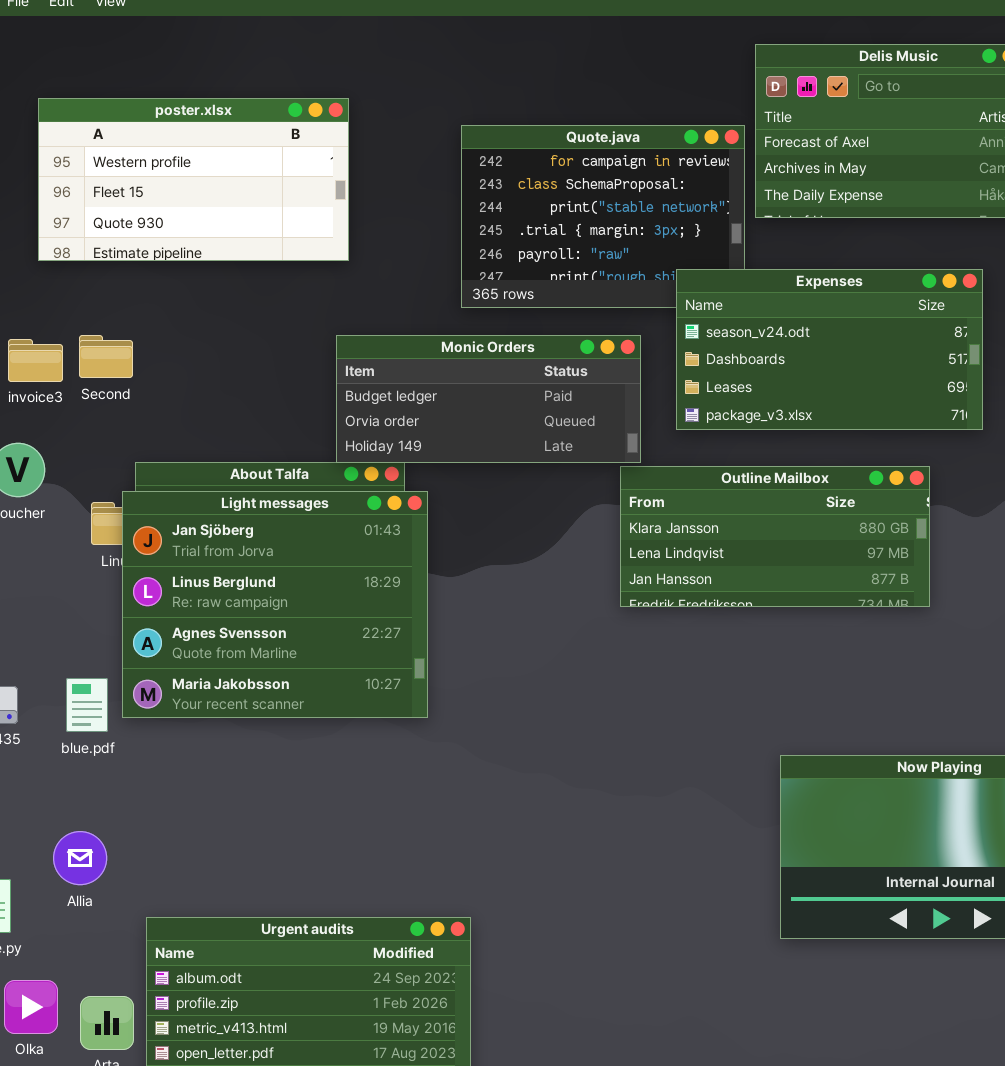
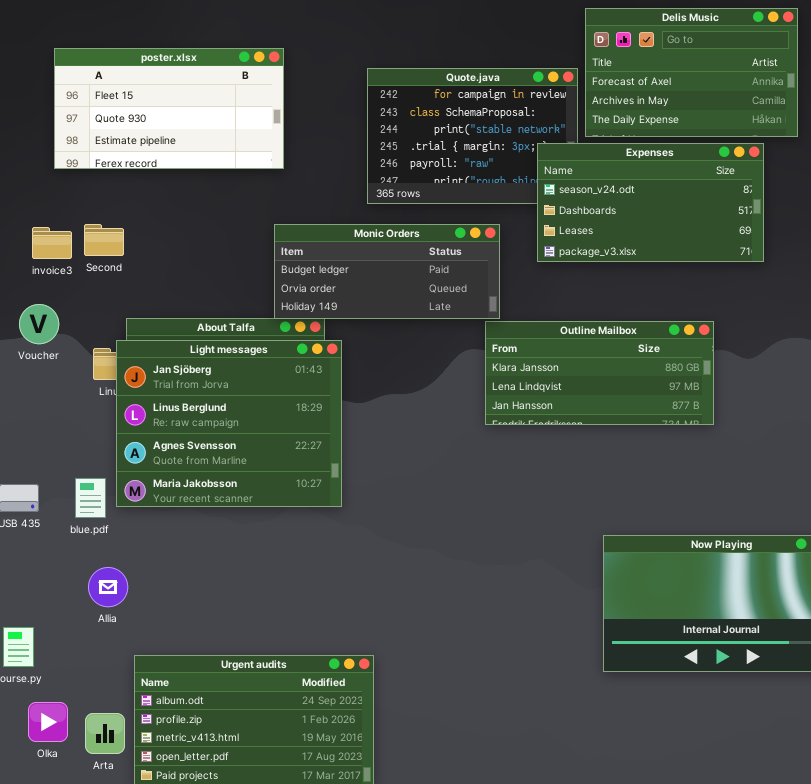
poster.xlsx: [38,98,349,261] -> [54,48,284,169], scrolled down 1 row
Expenses: [676,269,983,430] -> [537,143,764,262], moved
Allia: [53,831,107,885] -> [88,567,128,607], moved

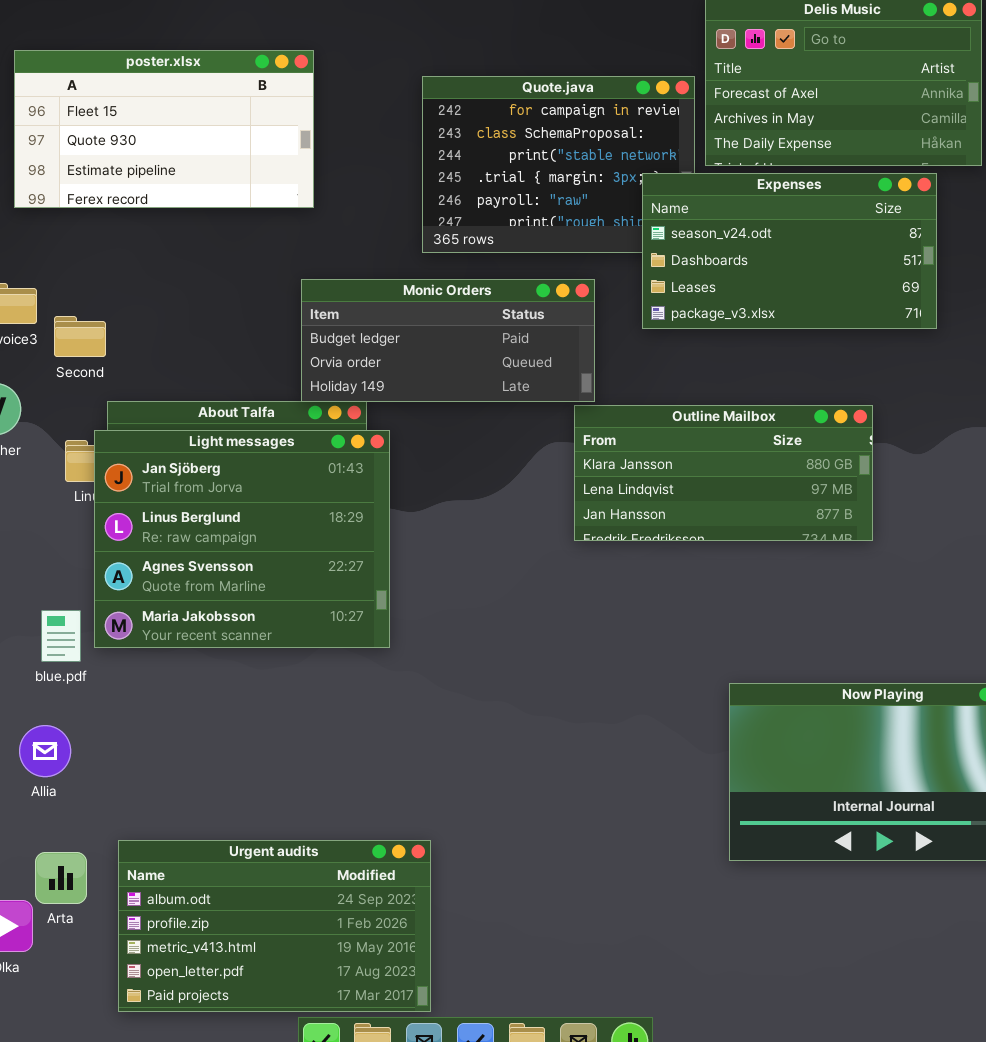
Second: [84,224,124,256] -> [54,316,106,357], moved
Allia: [88,567,128,607] -> [19,725,71,777], moved
Arta: [85,713,125,754] -> [35,852,87,904], moved

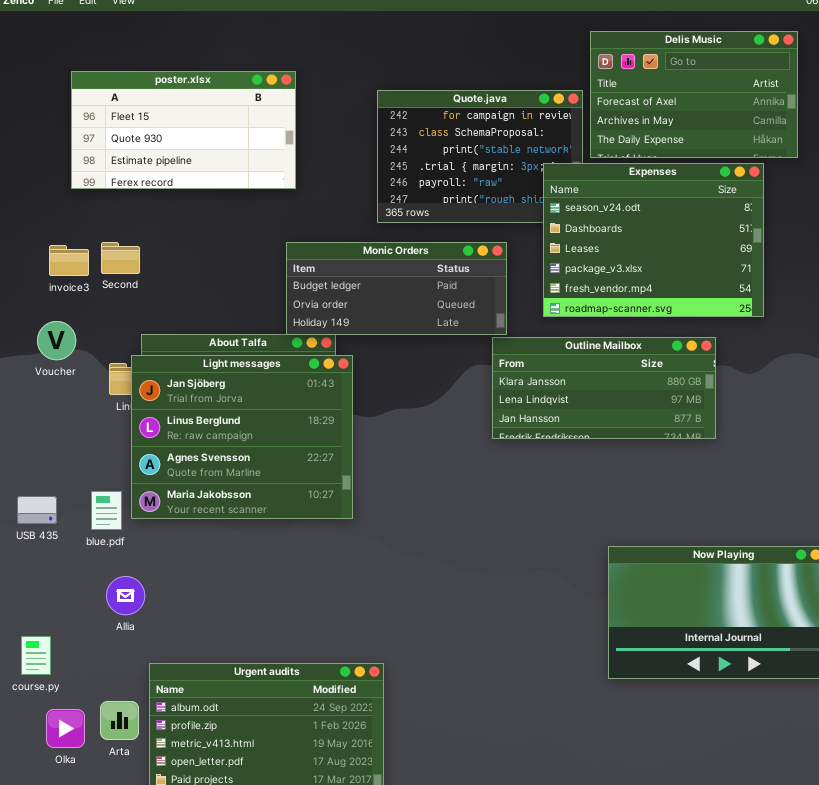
Expenses: [642,173,937,329] -> [543,163,764,317], resized
Second: [54,316,106,357] -> [101,242,140,274], moved
Allia: [19,725,71,777] -> [106,576,145,615], moved
Arta: [35,852,87,904] -> [100,701,139,740], moved

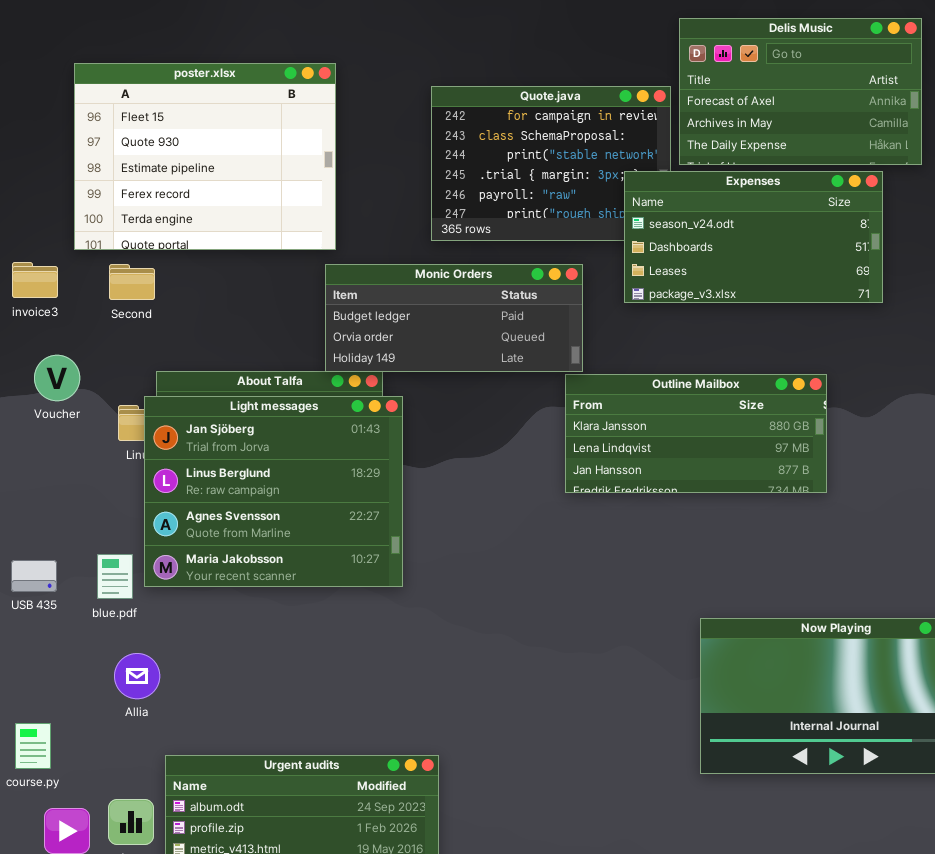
poster.xlsx: [71,71,296,189] -> [74,63,336,250], resized
Expenses: [543,163,764,317] -> [624,171,883,303], resized
invoice3: [49,245,89,276] -> [12,262,58,298], moved

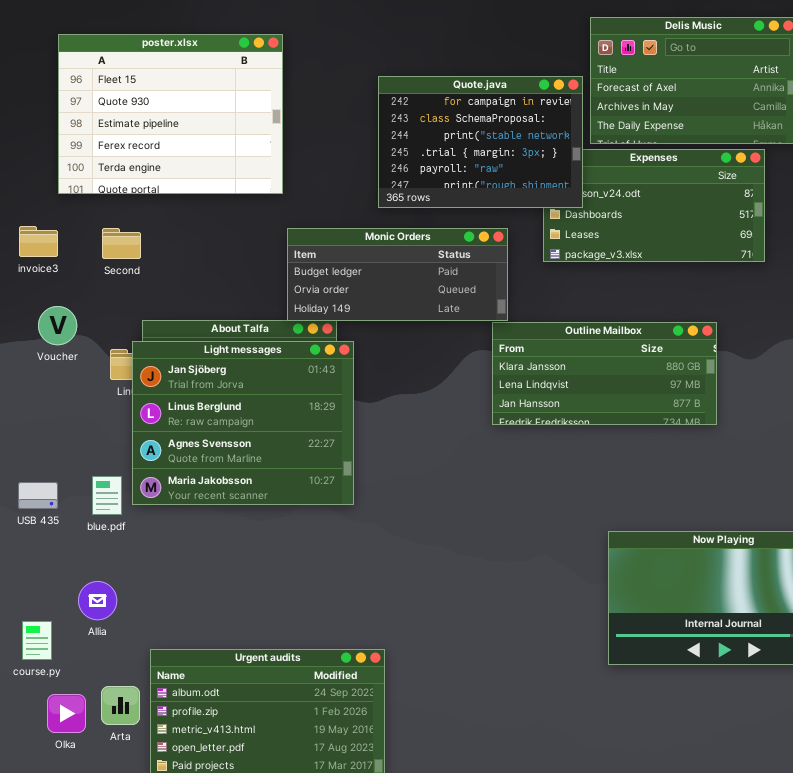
poster.xlsx: [74,63,336,250] -> [58,34,283,194], moved
Quote.java: [431,86,671,241] -> [378,76,583,208], raised
Allia: [114,653,160,699] -> [78,581,117,620], moved

